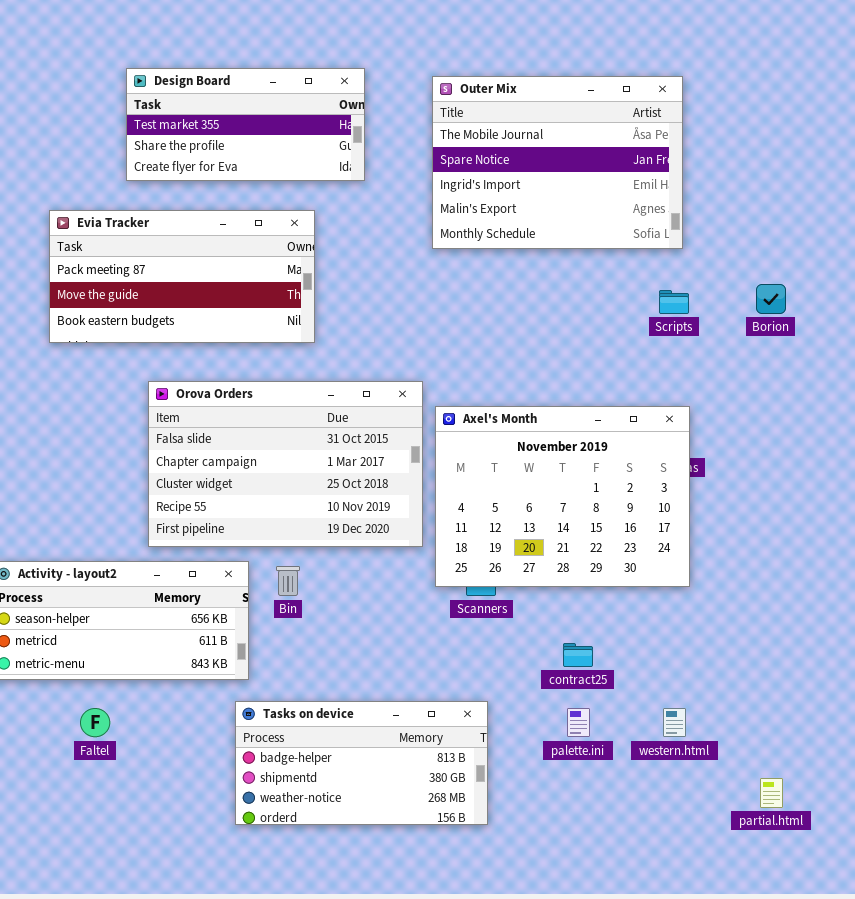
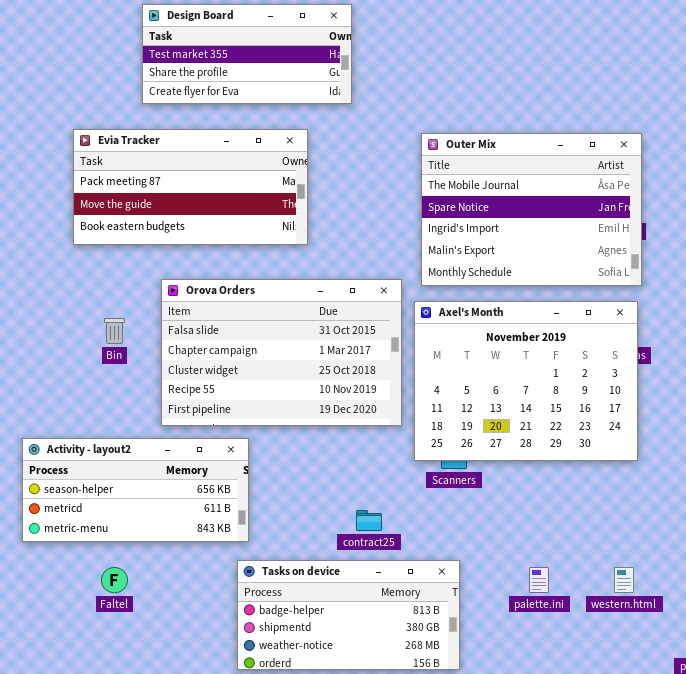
Outer Mix: [432,76,683,249] -> [421,133,642,286], moved
Bin: [276,566,300,596] -> [104,318,125,344], moved
contract25: [563,643,593,667] -> [356,510,382,531], moved

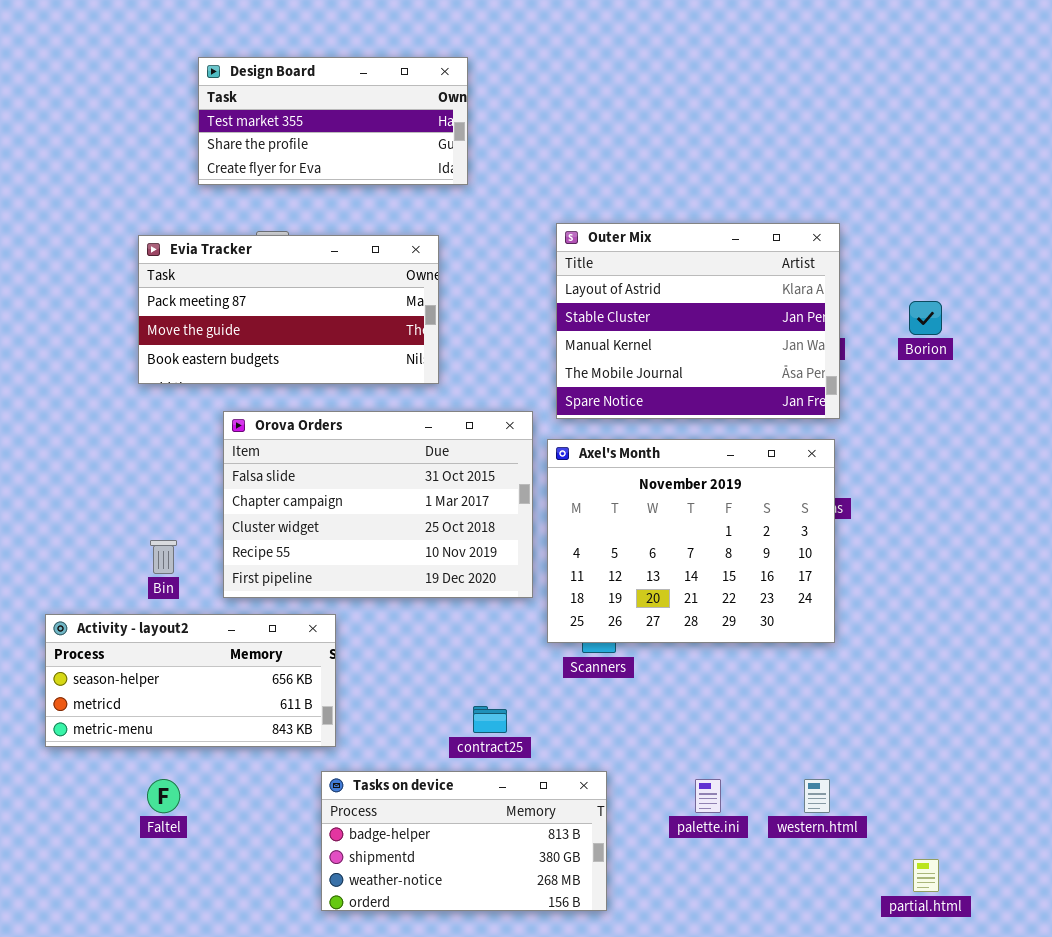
Evia Tracker: [73,129,308,245] -> [138,235,439,384], moved
Outer Mix: [421,133,642,286] -> [556,223,840,419], scrolled up 3 rows
Bin: [104,318,125,344] -> [150,540,177,574], moved

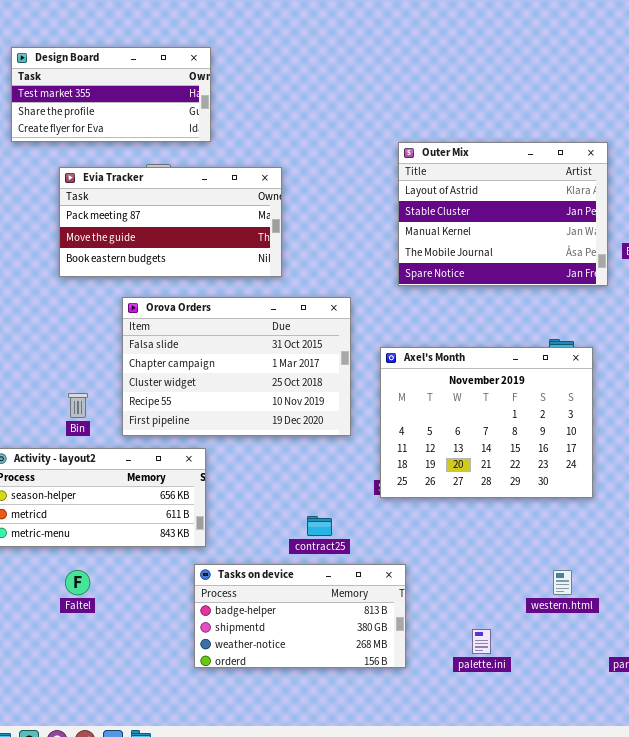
Design Board: [198,57,468,185] -> [11,47,211,142], moved
Outer Mix: [556,223,840,419] -> [398,142,608,286], moved
Axel's Month: [547,439,835,643] -> [380,347,593,498], moved
palette.ini: [695,779,721,813] -> [472,629,491,654], moved

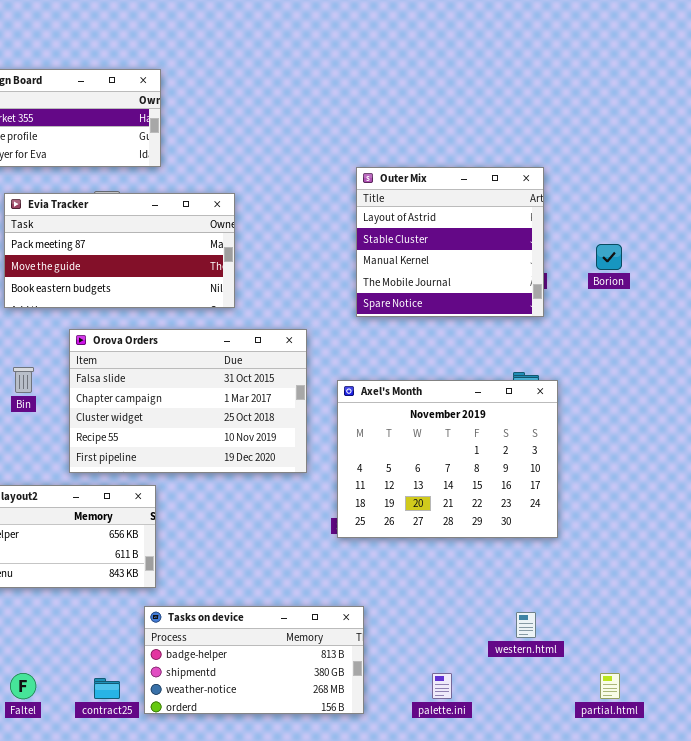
Outer Mix: [398,142,608,286] -> [356,167,544,317], resized
Bin: [68,393,88,418] -> [13,367,34,393], moved
contract25: [307,516,332,536] -> [94,678,120,699], moved
Faltel: [65,570,90,595] -> [10,673,36,699], moved

